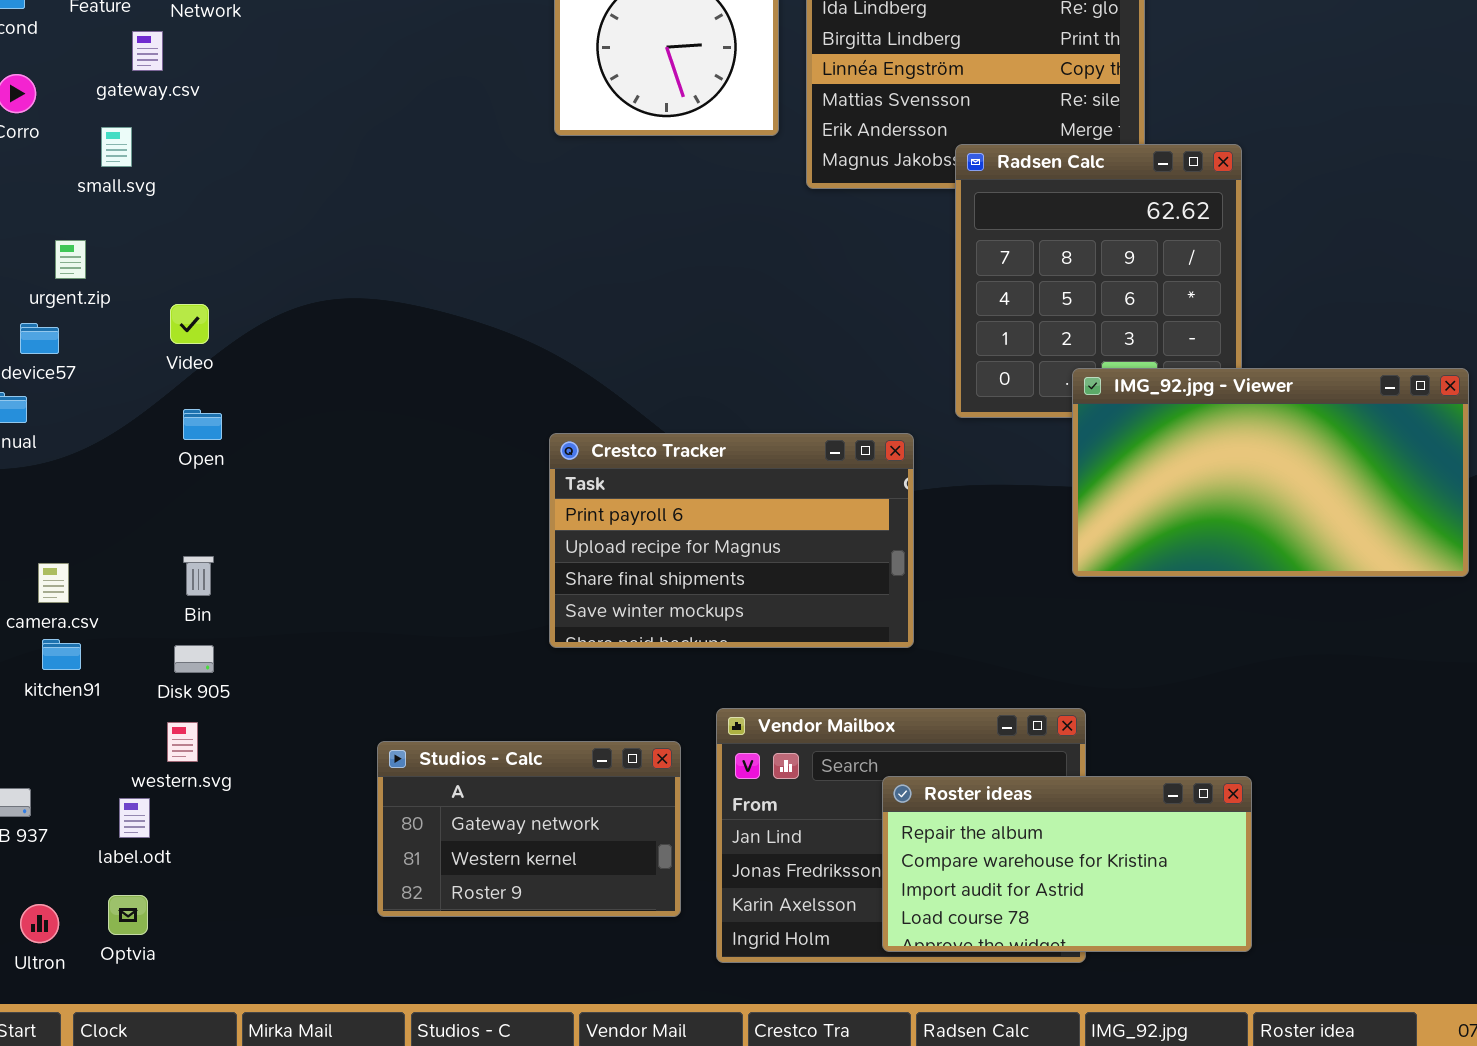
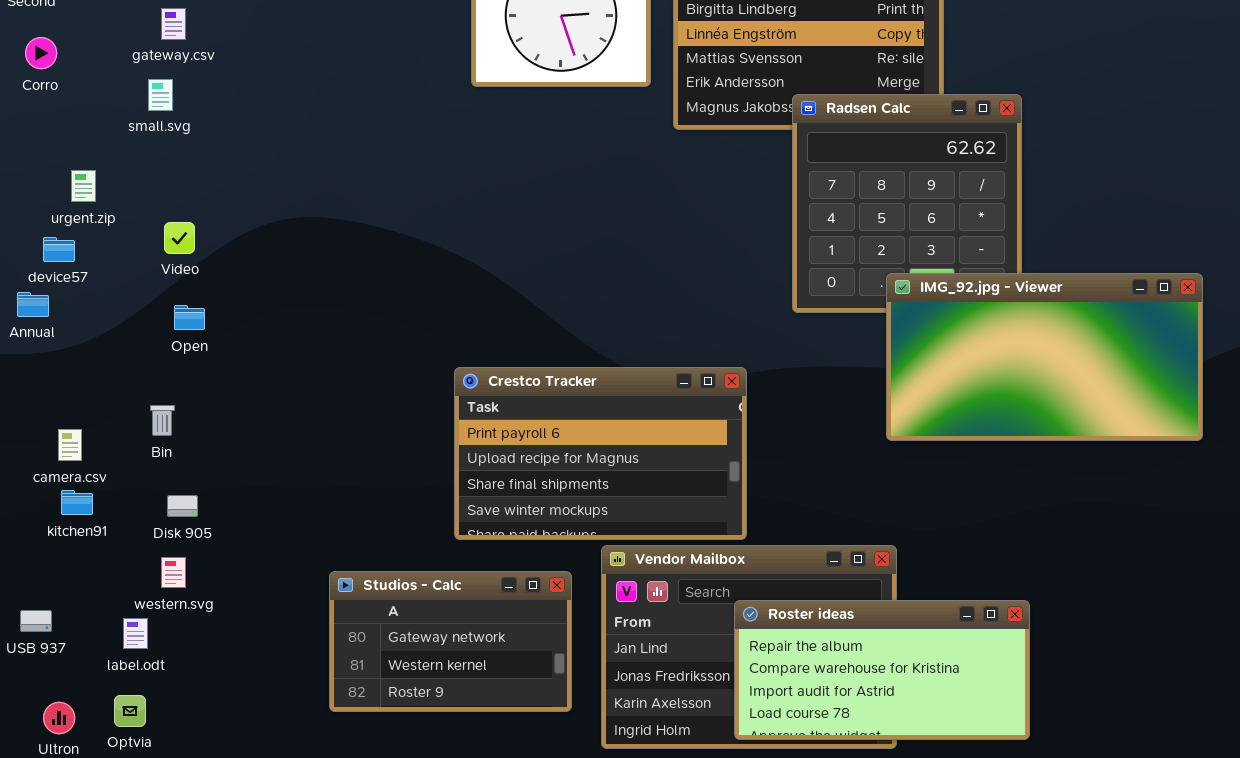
gateway.csv: [132,31,163,71] -> [161,8,186,40], moved
small.svg: [101,127,132,167] -> [148,79,173,111], moved
Crestco Tracker: [549,433,914,648] -> [454,367,747,540], moved
Bin: [183,556,214,596] -> [150,405,175,436], moved

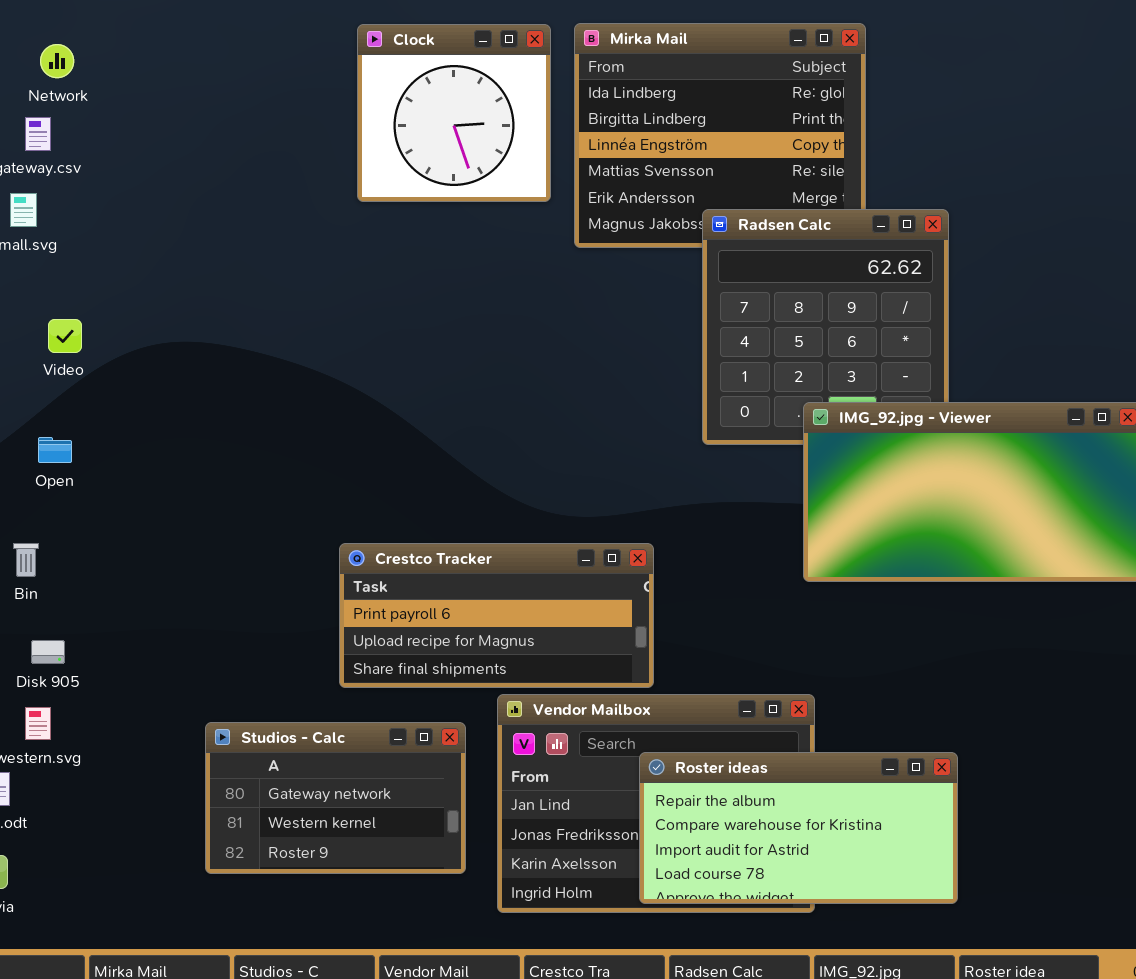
Video: [164,222,195,254] -> [48,319,82,353], moved
Crestco Tracker: [454,367,747,540] -> [339,543,654,688], resized

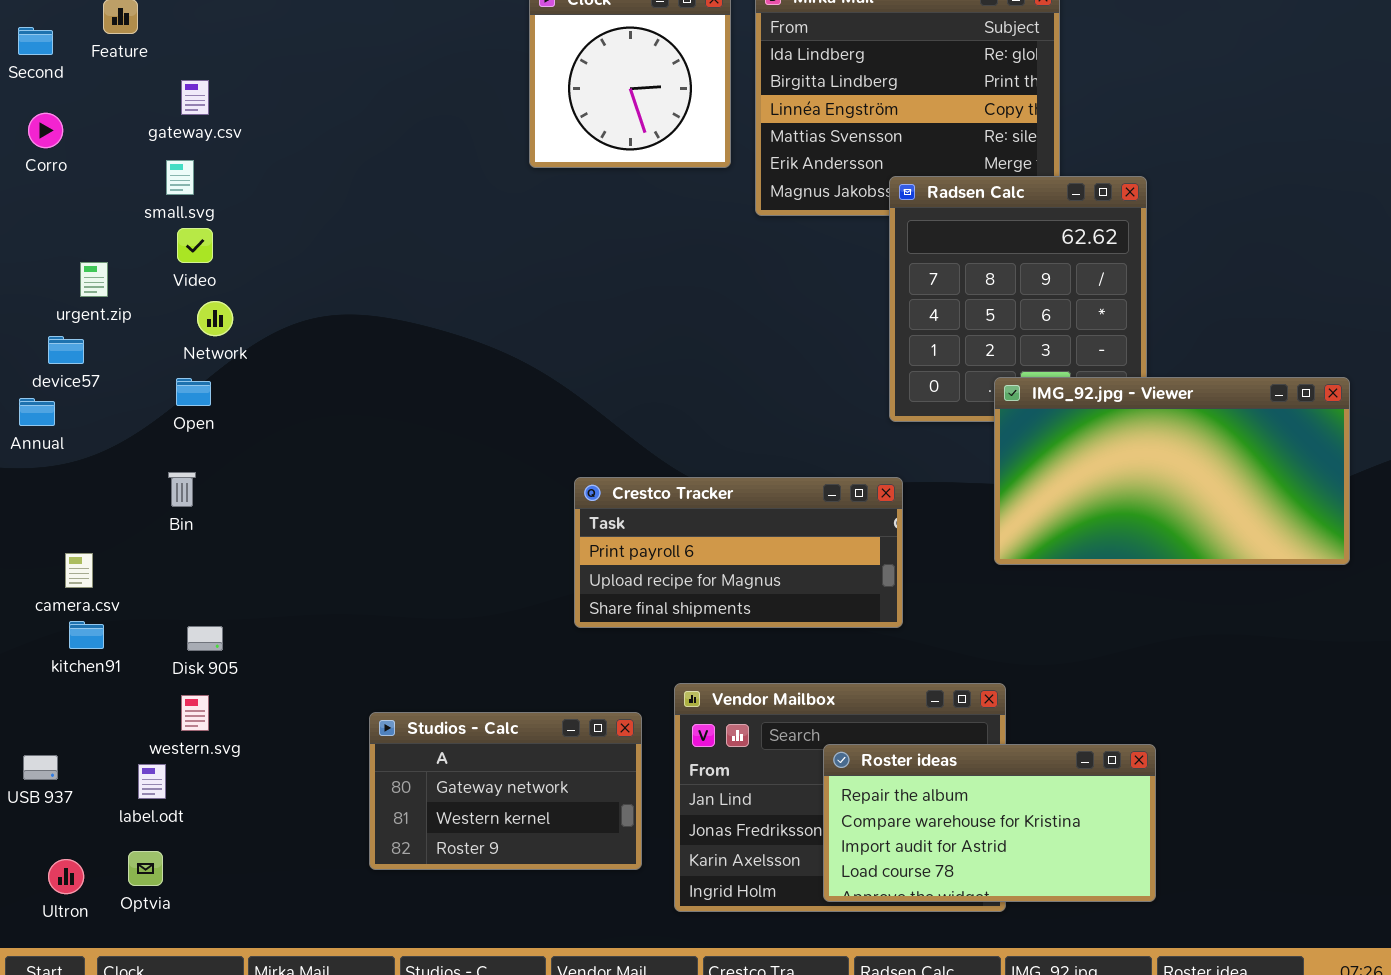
Network: [40,44,74,78] -> [197,301,233,336], moved
Video: [48,319,82,353] -> [177,228,213,263], moved
Open: [38,437,72,463] -> [176,378,211,406], moved
Bin: [13,543,39,577] -> [168,472,196,507], moved
Crestco Tracker: [339,543,654,688] -> [574,477,903,628], moved

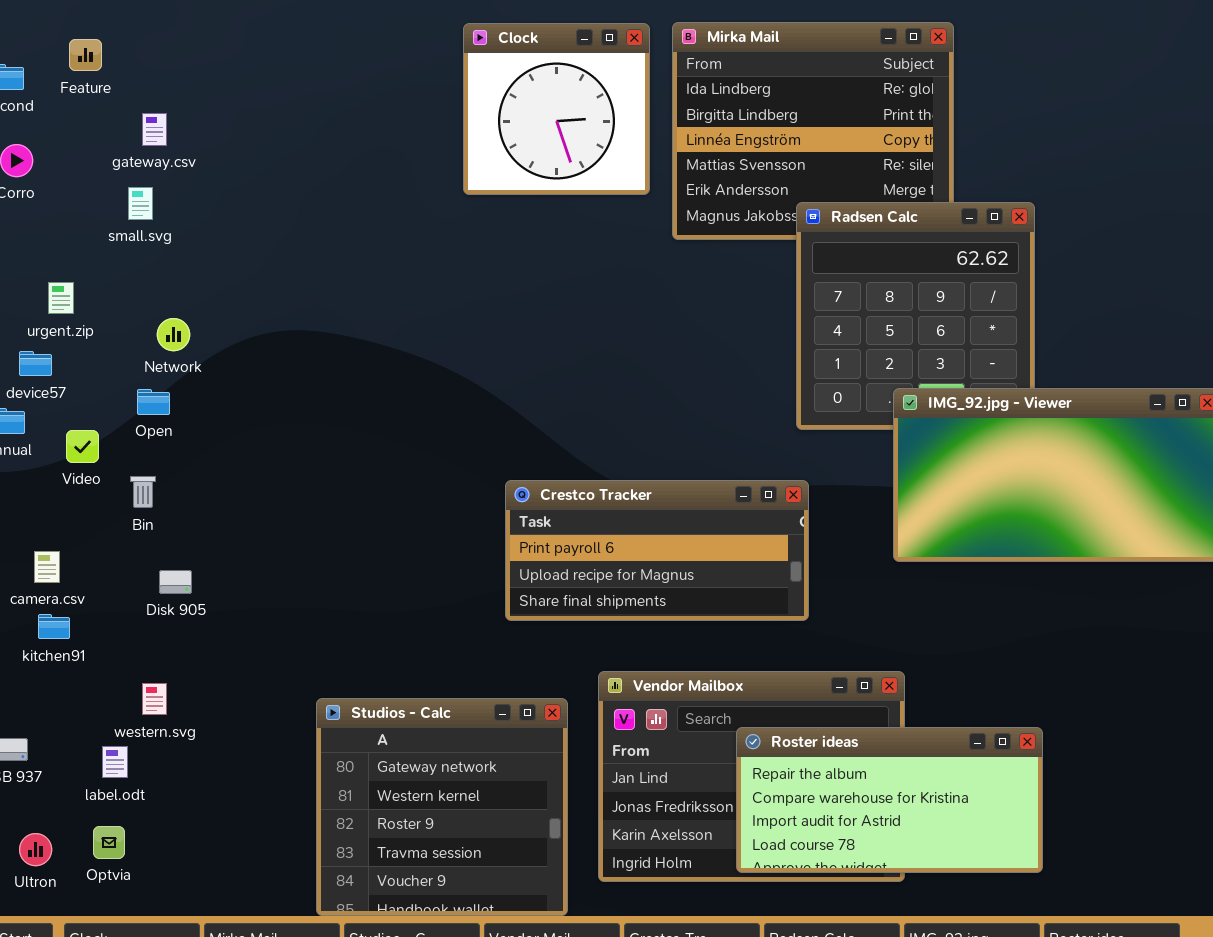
Video: [177,228,213,263] -> [66,430,99,463], moved
Disk 905: [187,626,223,651] -> [159,570,192,594], moved
Studios - Calc: [369,712,642,870] -> [316,698,568,916], resized

